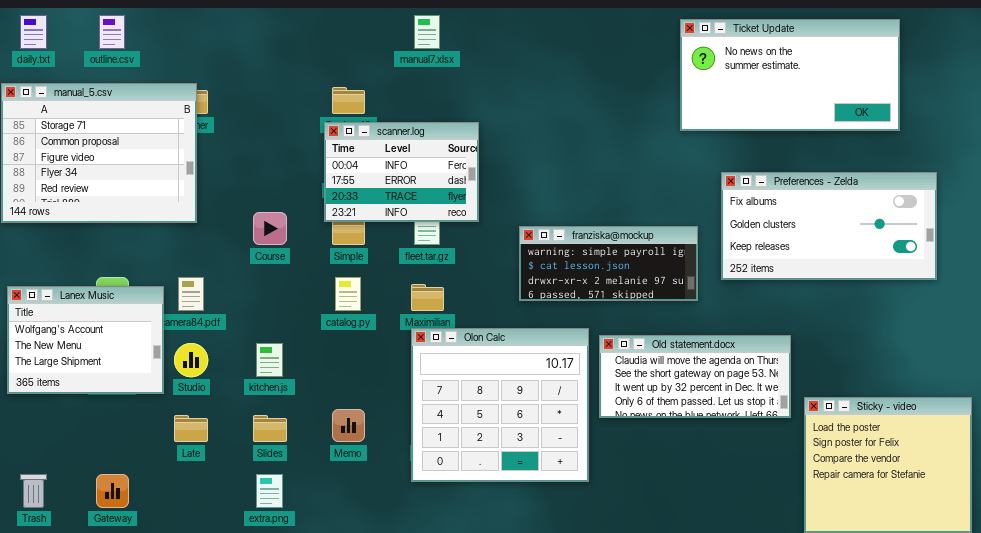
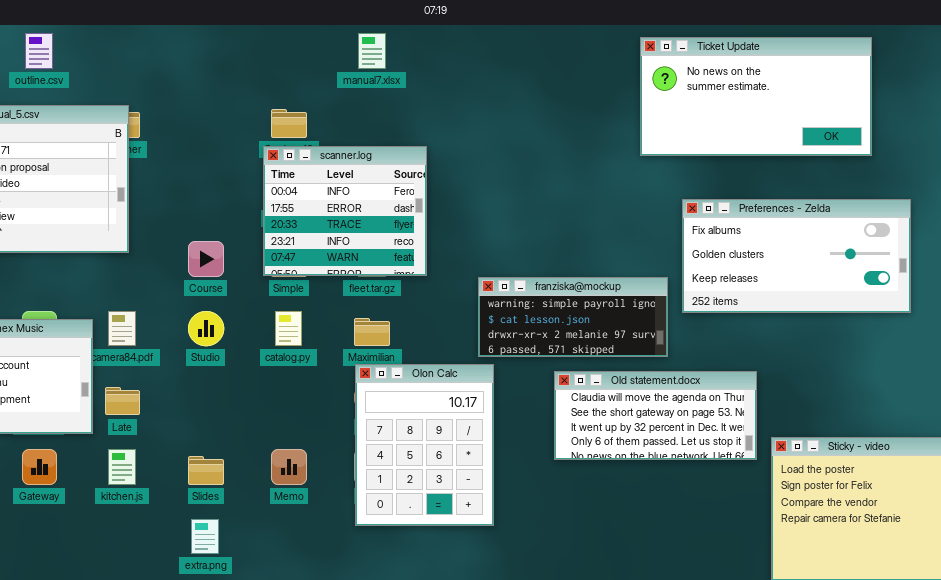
scanner.log: [324,122,479,222] -> [263,146,427,276], resized
franziska@mockup: [519,226,698,301] -> [478,277,668,357], moved
Olon Calc: [411,328,589,482] -> [355,364,494,526], resized
Studio: [174,343,208,377] -> [188,311,224,346], moved
kitchen.js: [256,343,283,377] -> [108,449,136,485], moved
Late: [174,415,208,442] -> [105,387,140,415], moved
Gateway: [96,474,129,508] -> [22,449,57,485], moved

